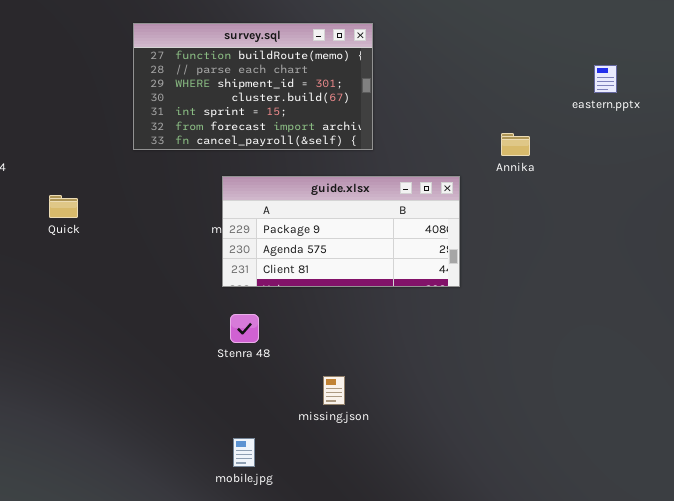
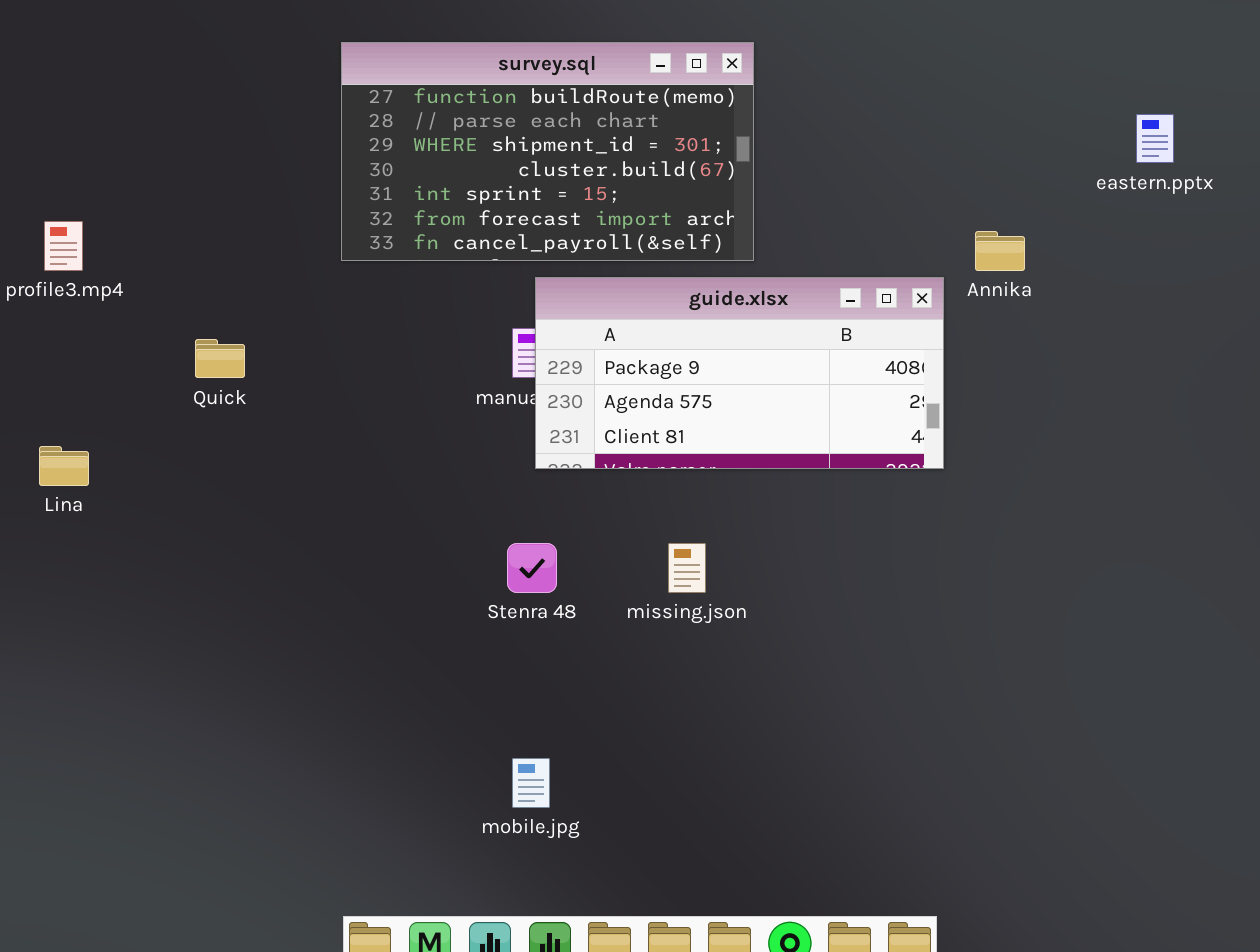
guide.xlsx: [222,176,460,287] -> [535,277,944,469], moved
missing.json: [323,376,345,405] -> [668,543,706,593], moved

